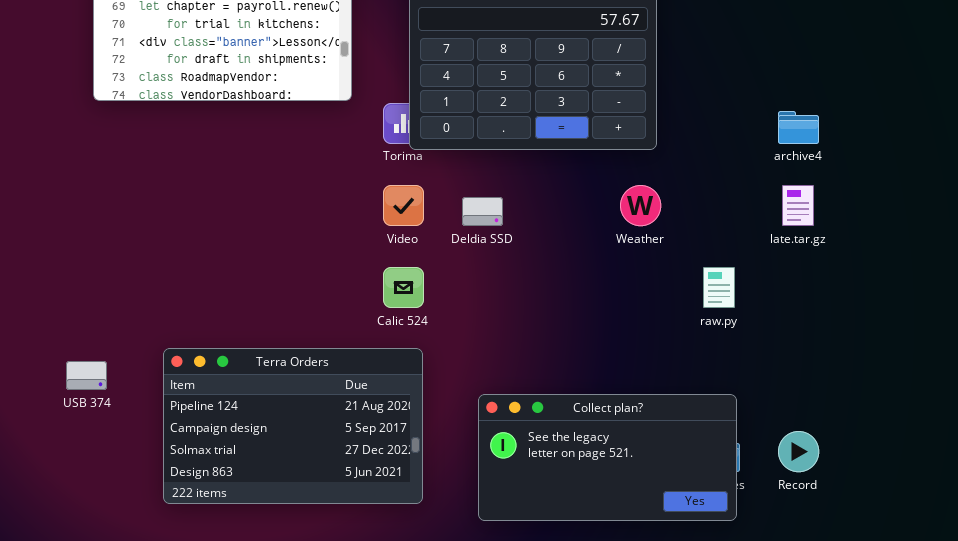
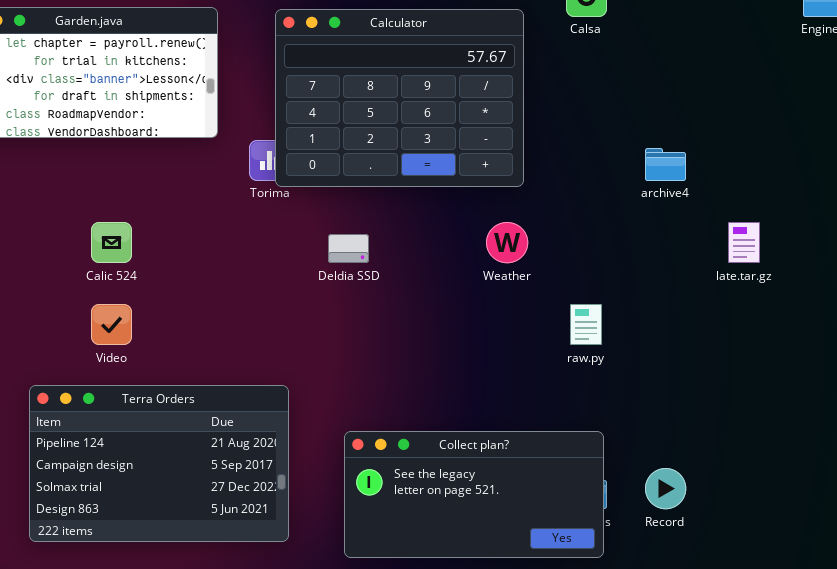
Video: [383,185,424,226] -> [91,304,132,345], moved
late.tar.gz: [782,185,814,226] -> [728,222,760,263], moved
Calic 524: [383,267,424,308] -> [91,222,132,263], moved

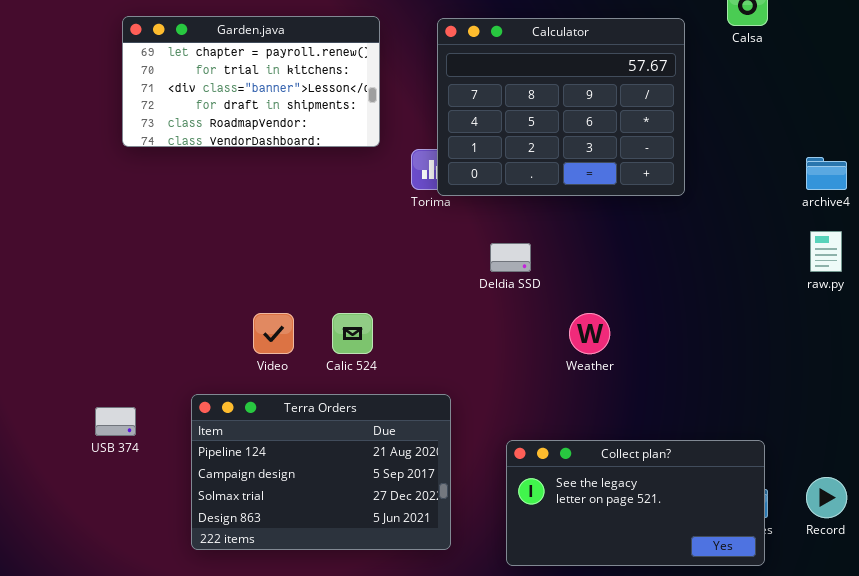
Calic 524: [91,222,132,263] -> [332,313,373,354], moved
Weather: [486,222,528,263] -> [569,313,610,354], moved
raw.py: [570,304,602,345] -> [810,231,842,272], moved

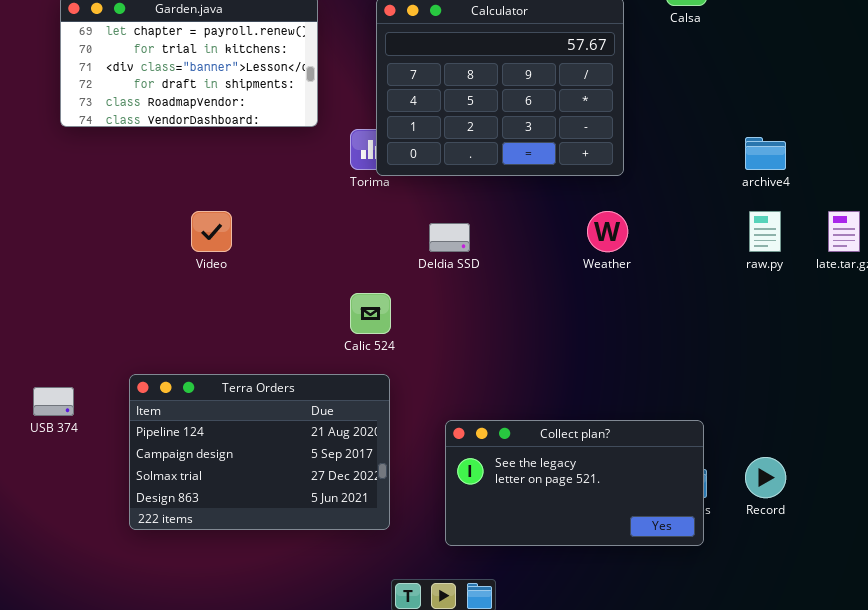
Video: [253,313,294,354] -> [191,211,232,252], moved
Calic 524: [332,313,373,354] -> [350,293,391,334], moved
Weather: [569,313,610,354] -> [587,211,628,252], moved

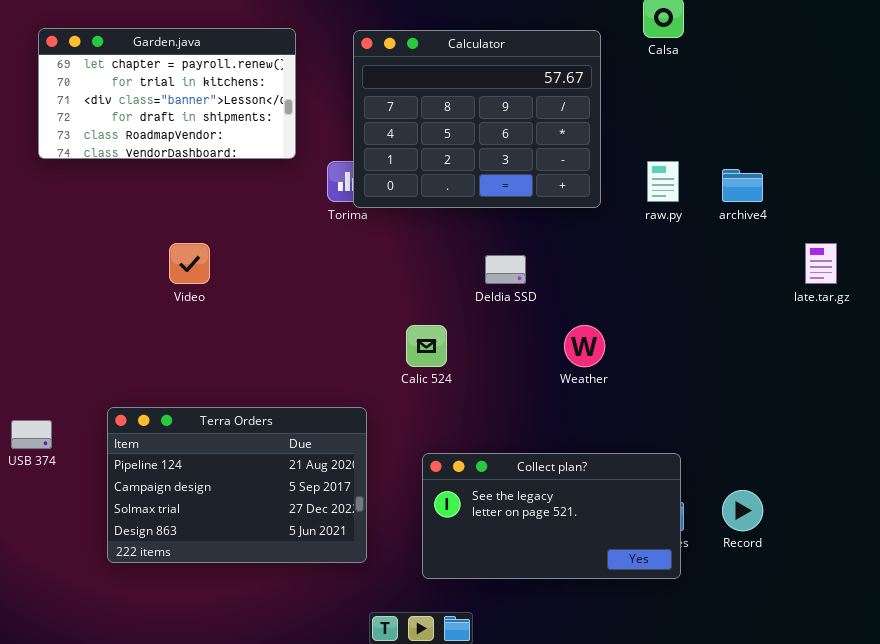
Weather: [587,211,628,252] -> [564,325,605,367], moved
raw.py: [749,211,781,252] -> [647,161,679,202], moved
Deldia SSD: [429,223,470,252] -> [485,255,526,284], moved
Calic 524: [350,293,391,334] -> [406,325,447,367], moved

